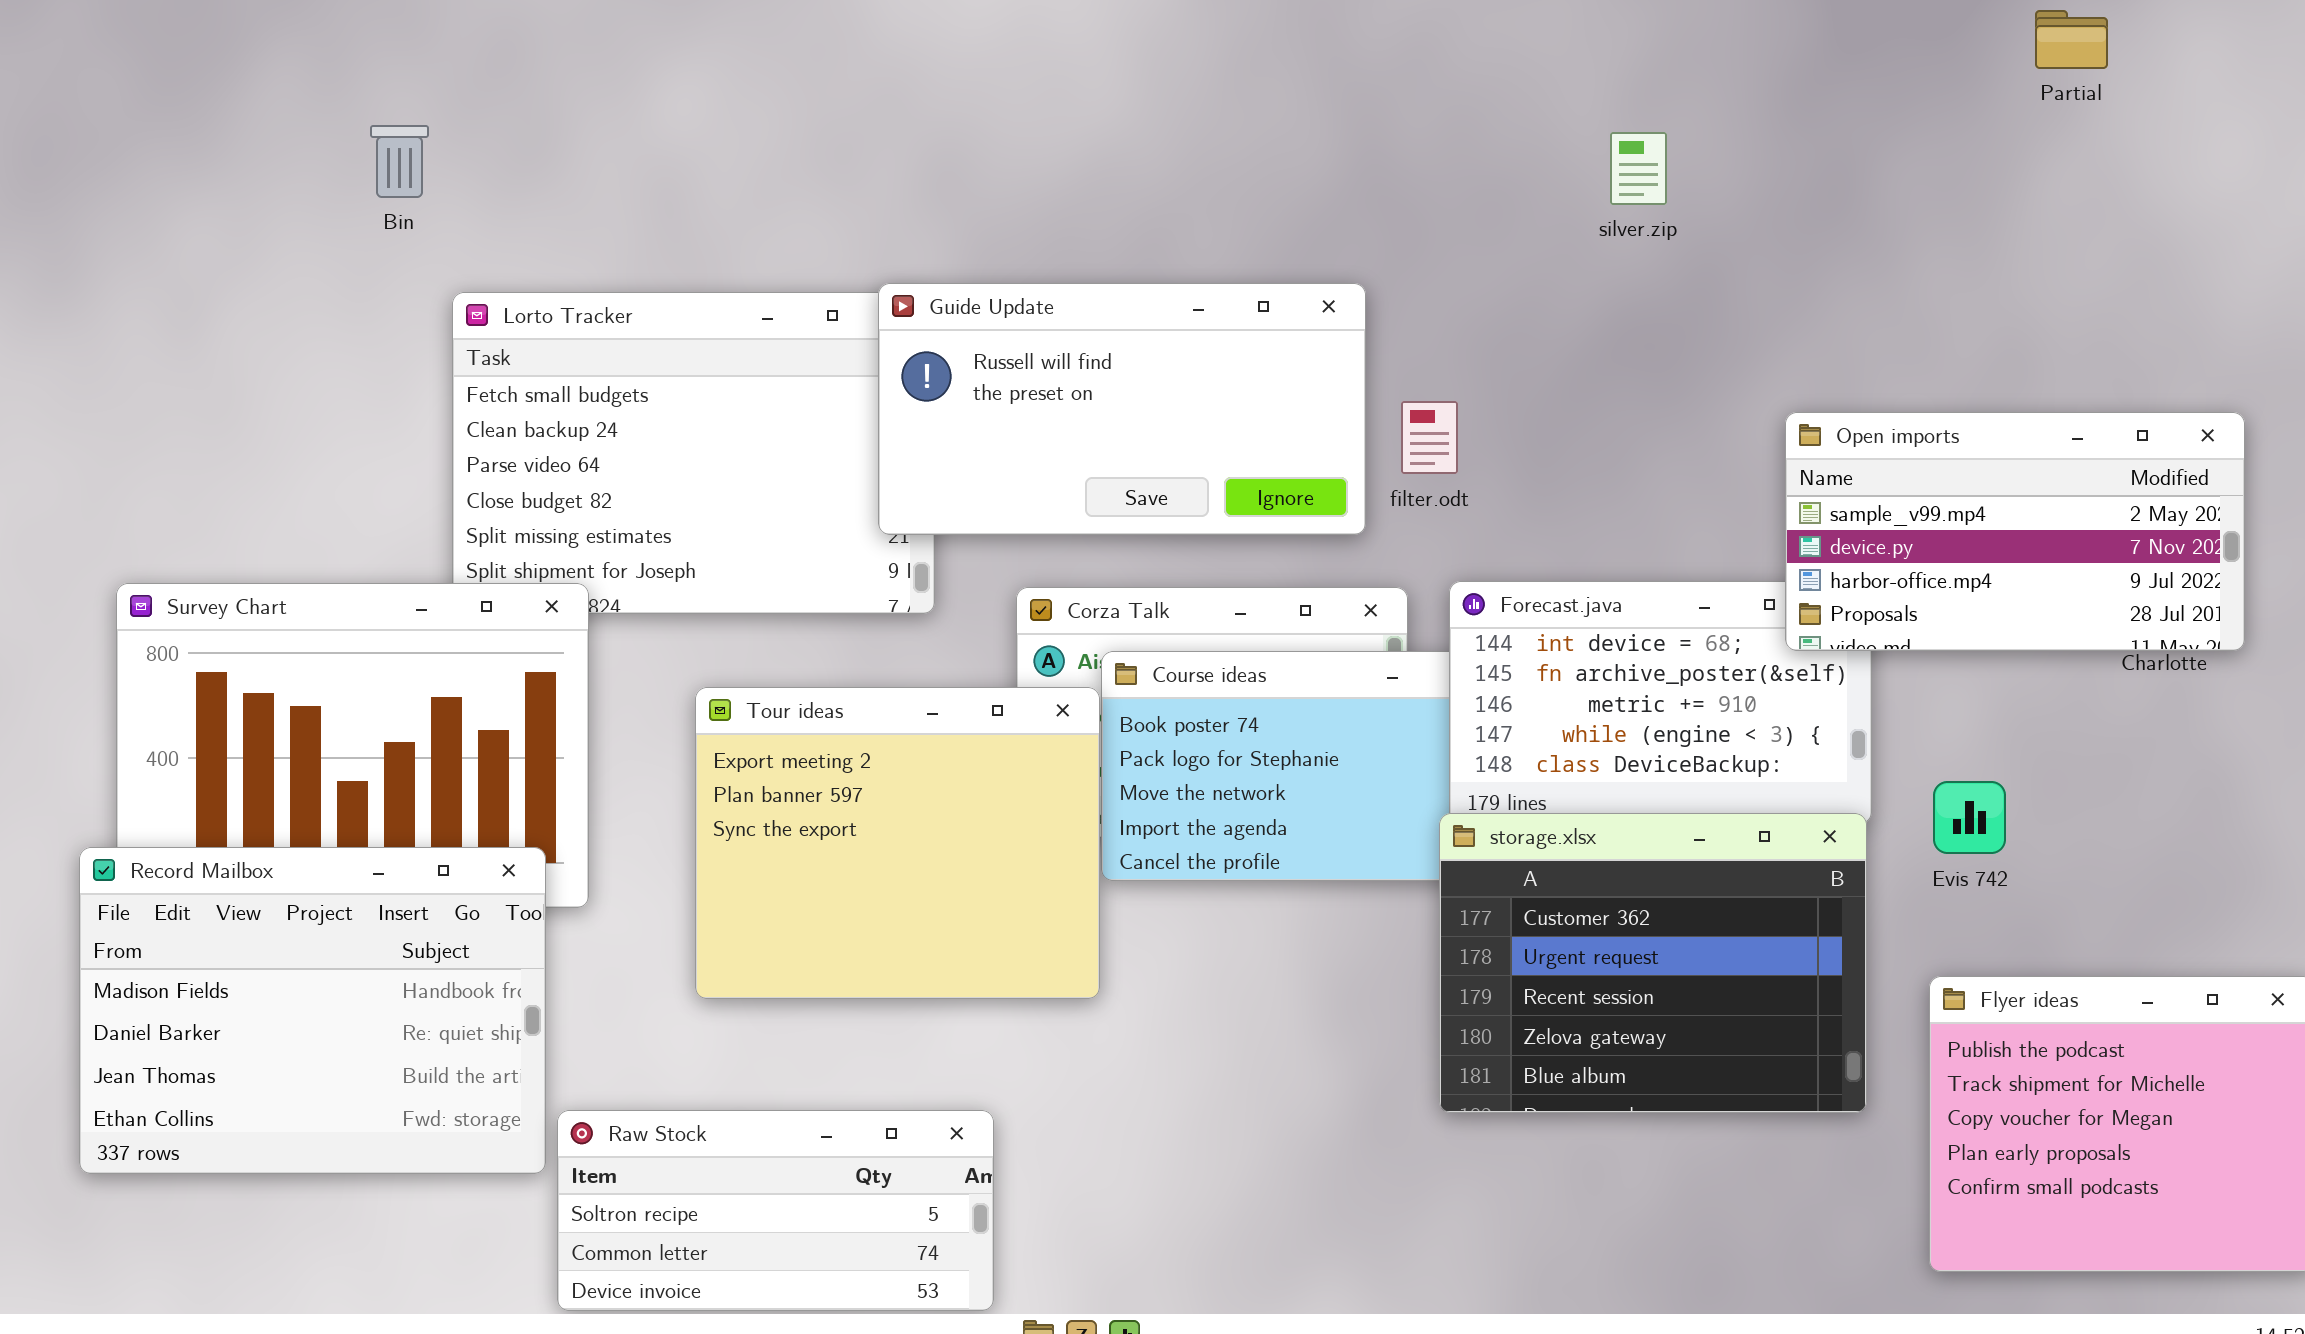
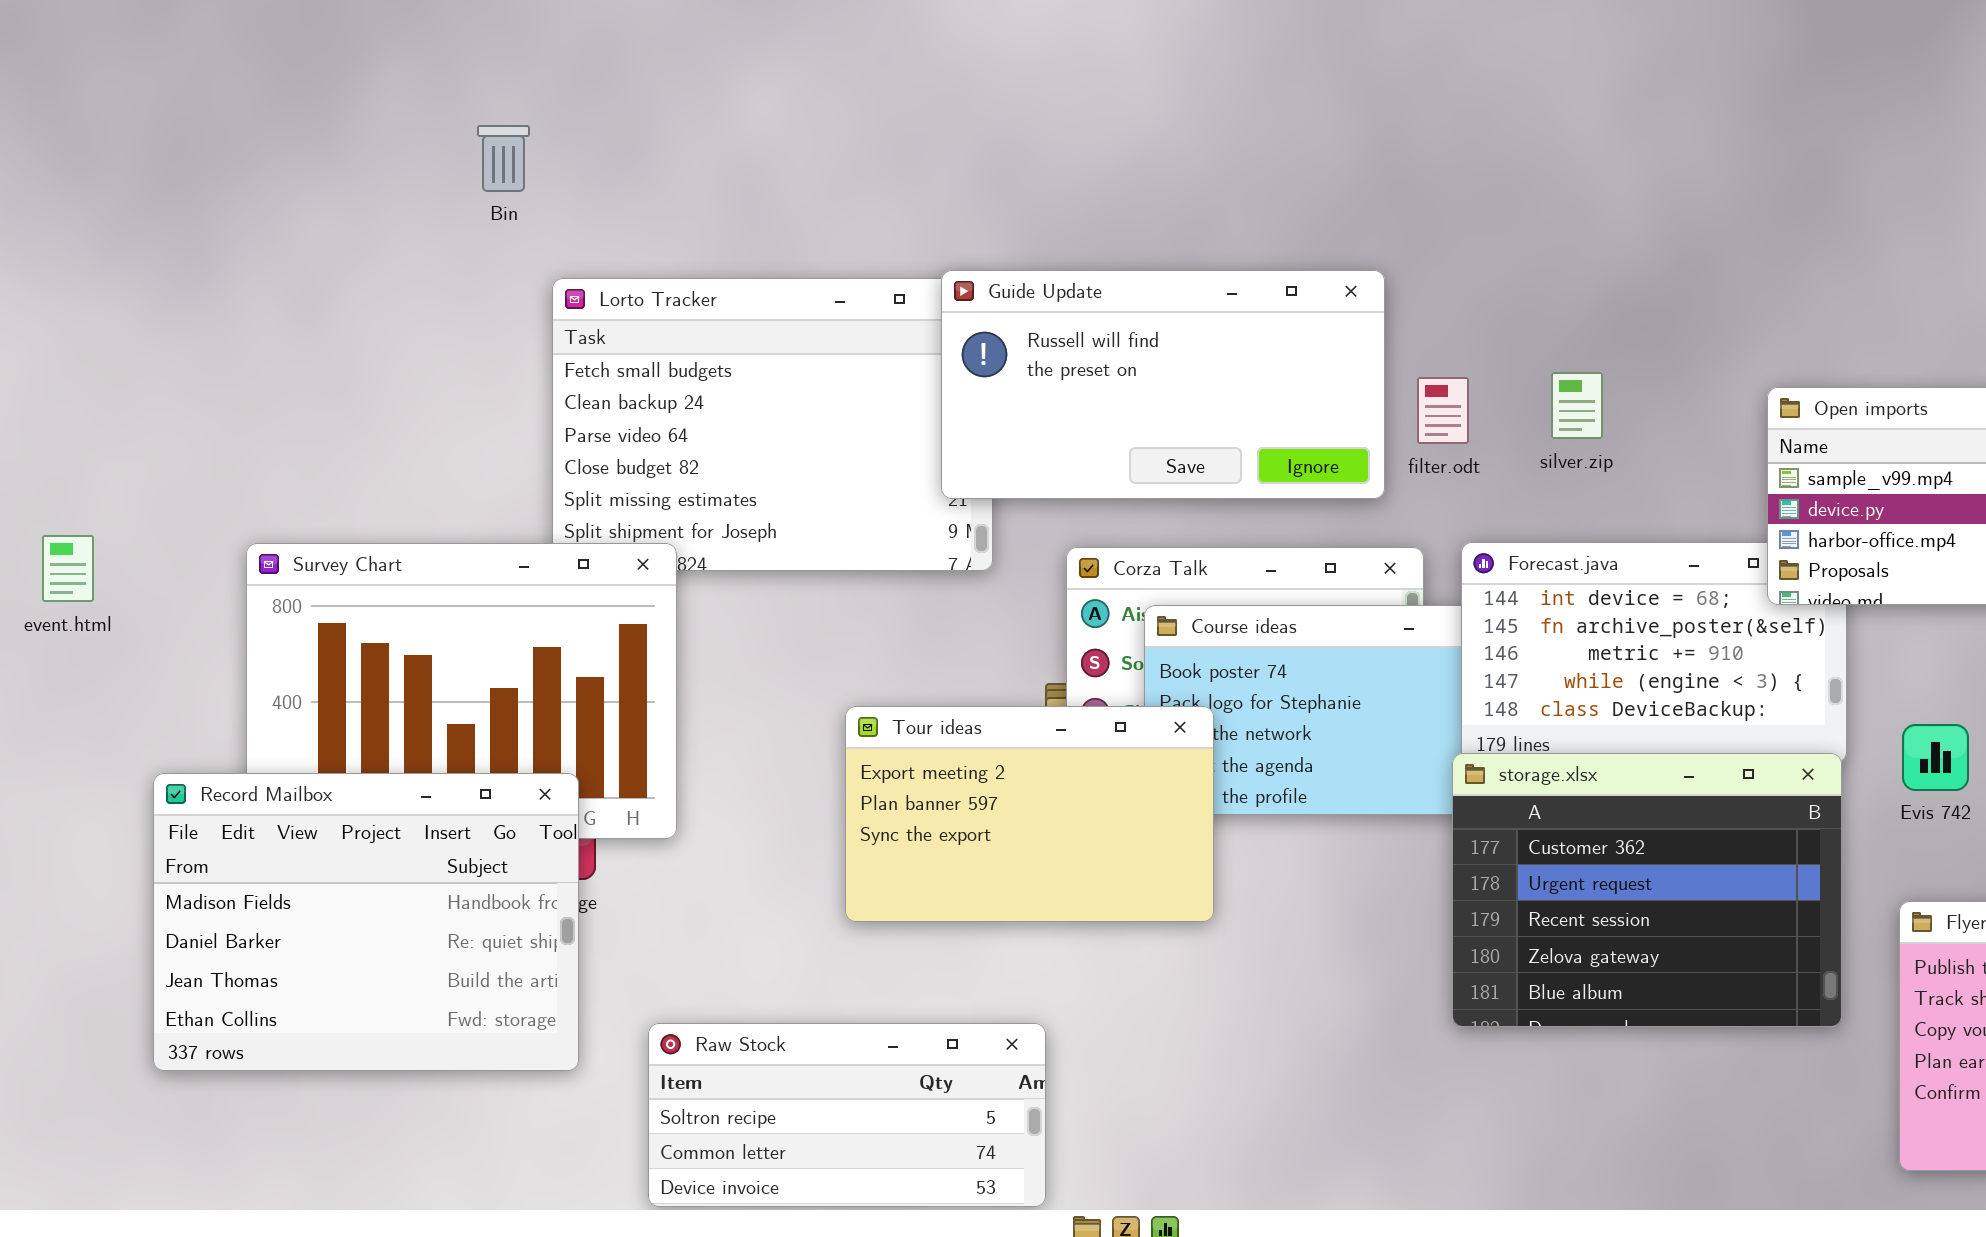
silver.zip: [1610,132,1667,205] -> [1551,372,1603,439], moved
Tour ideas: [695,687,1100,999] -> [845,706,1214,922], moved, resized
Record Mailbox: [79,847,546,1174] -> [153,773,579,1071], moved

